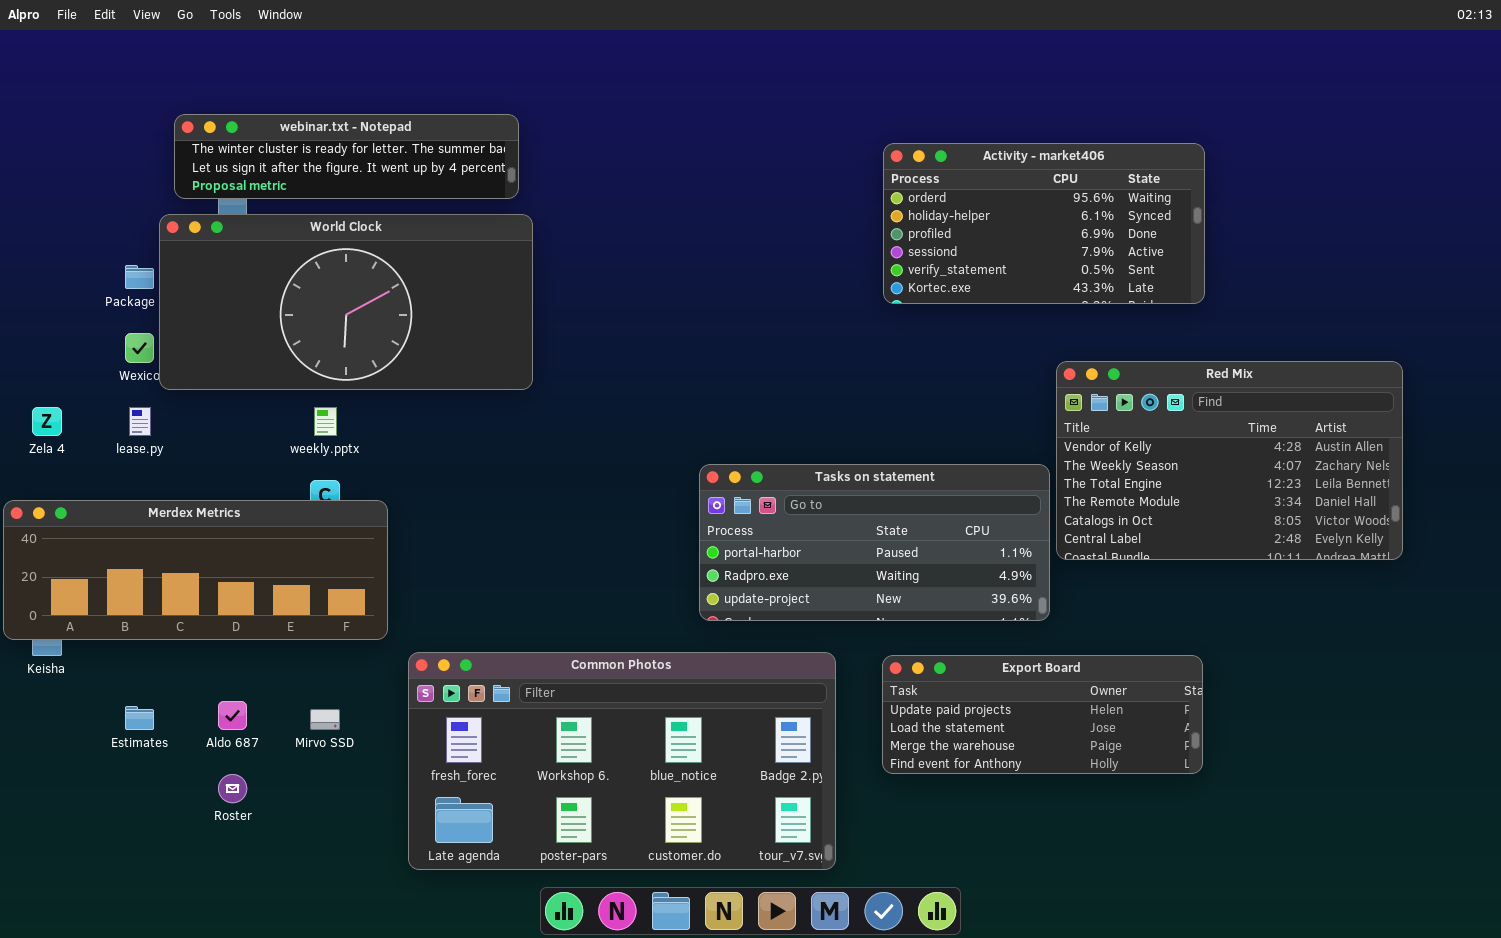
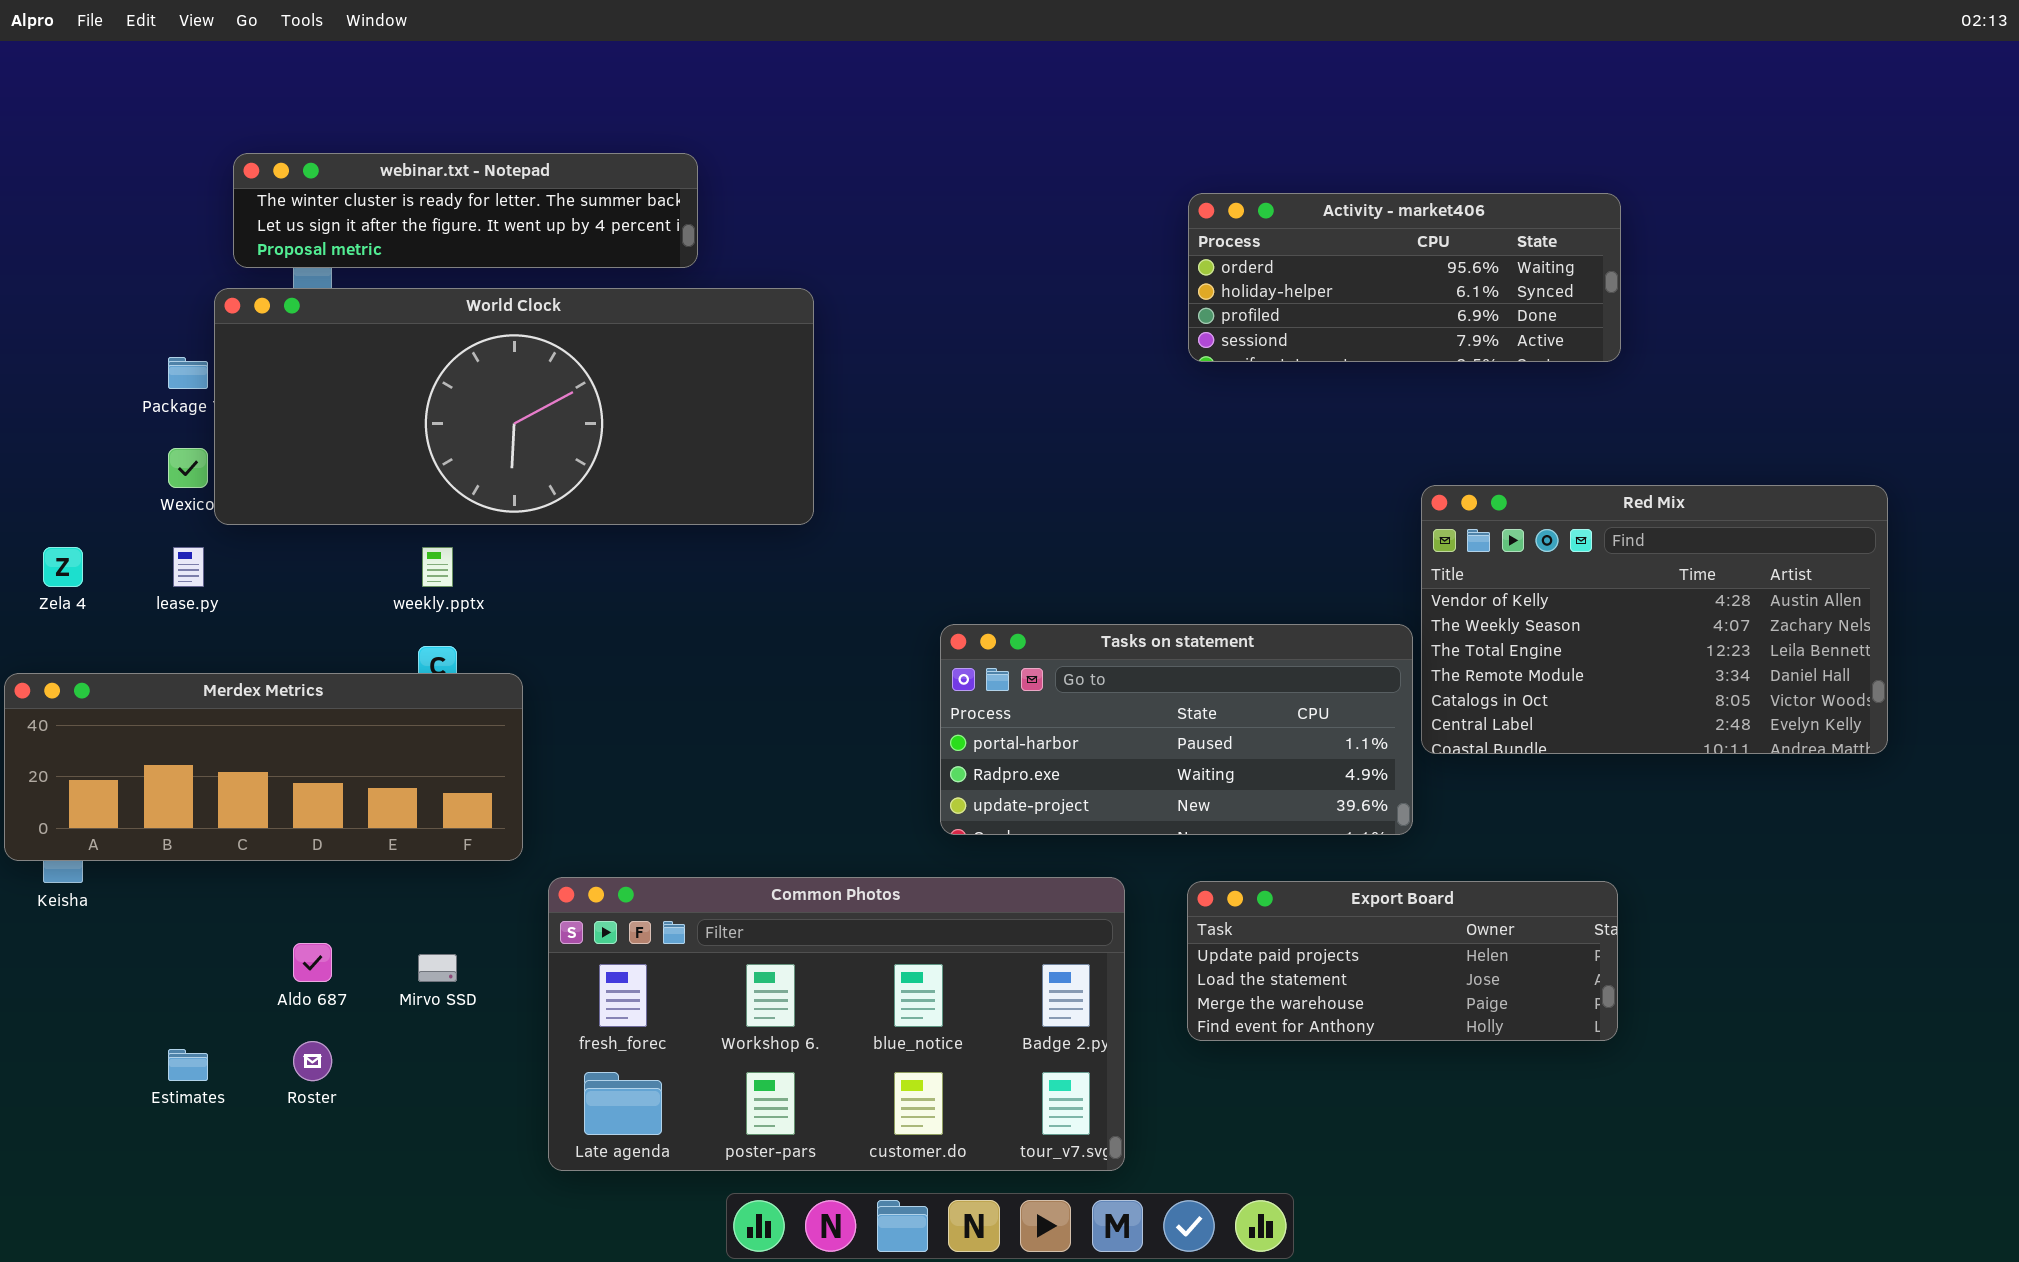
Activity - market406: [883,143,1205,304] -> [1188,193,1621,362], resized
World Clock: [159,214,533,390] -> [214,288,814,525], resized
Estimates: [125,706,154,730] -> [168,1049,208,1081], moved

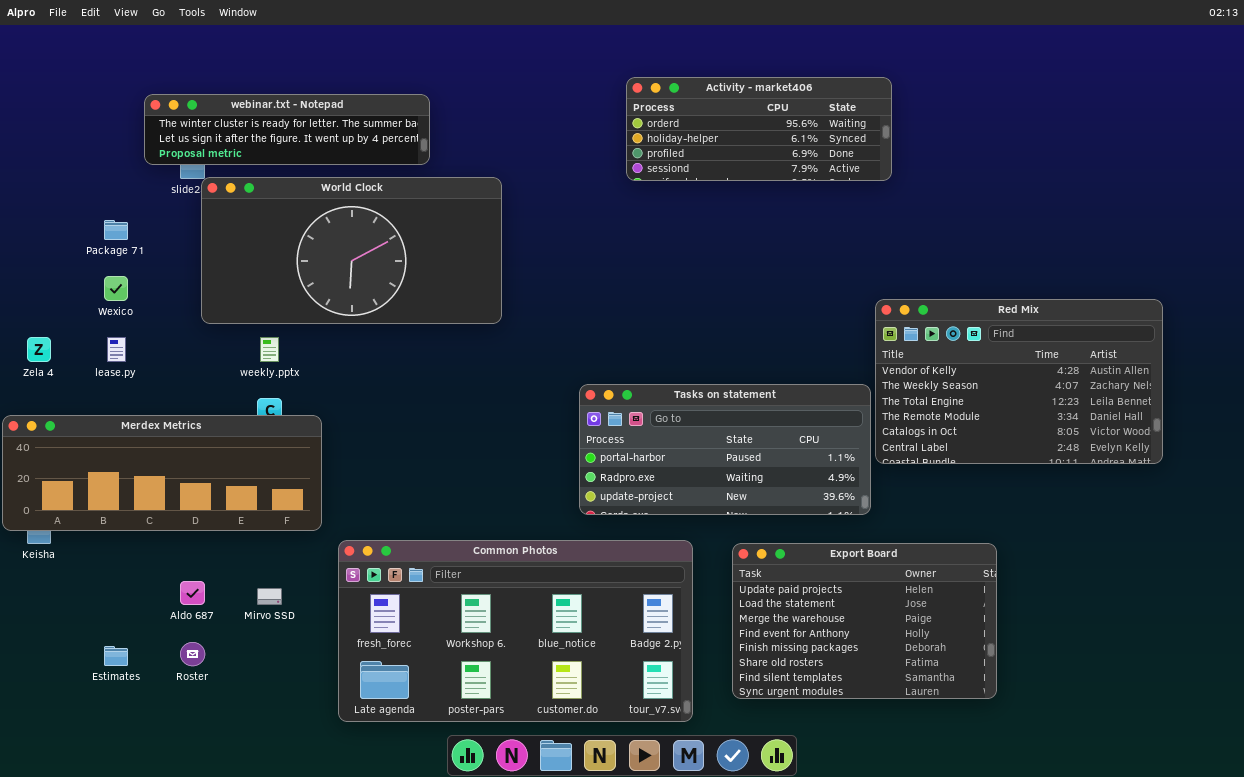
Activity - market406: [1188,193,1621,362] -> [626,77,892,181], moved
World Clock: [214,288,814,525] -> [201,177,502,324], resized
Export Board: [1187,881,1618,1041] -> [732,543,997,699], resized

